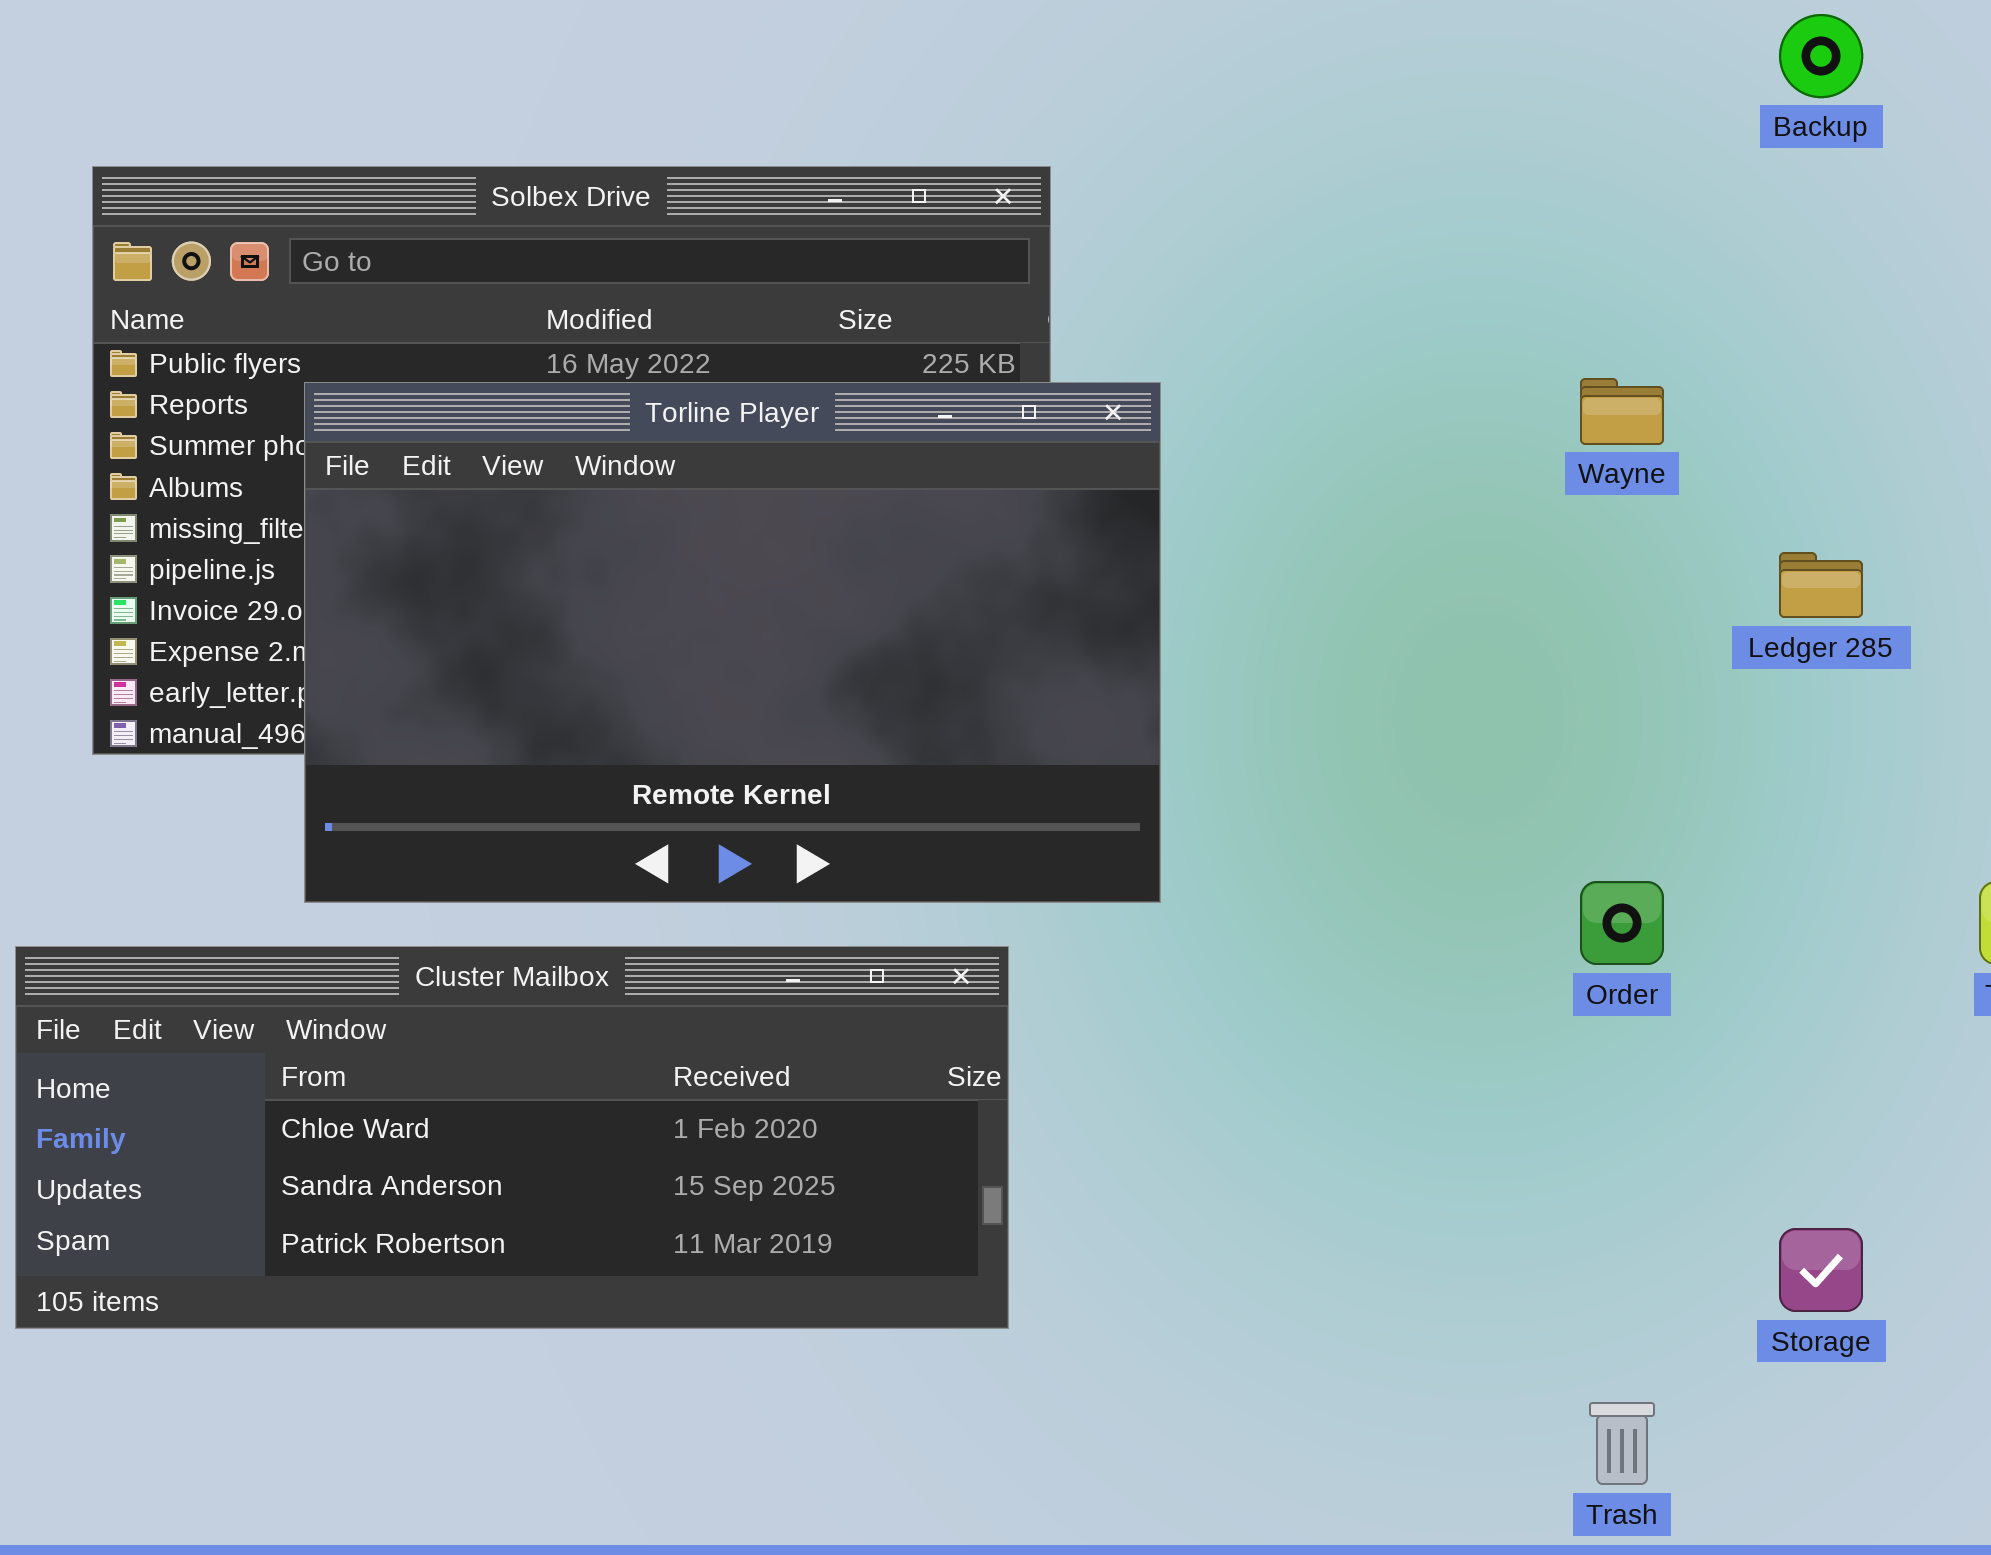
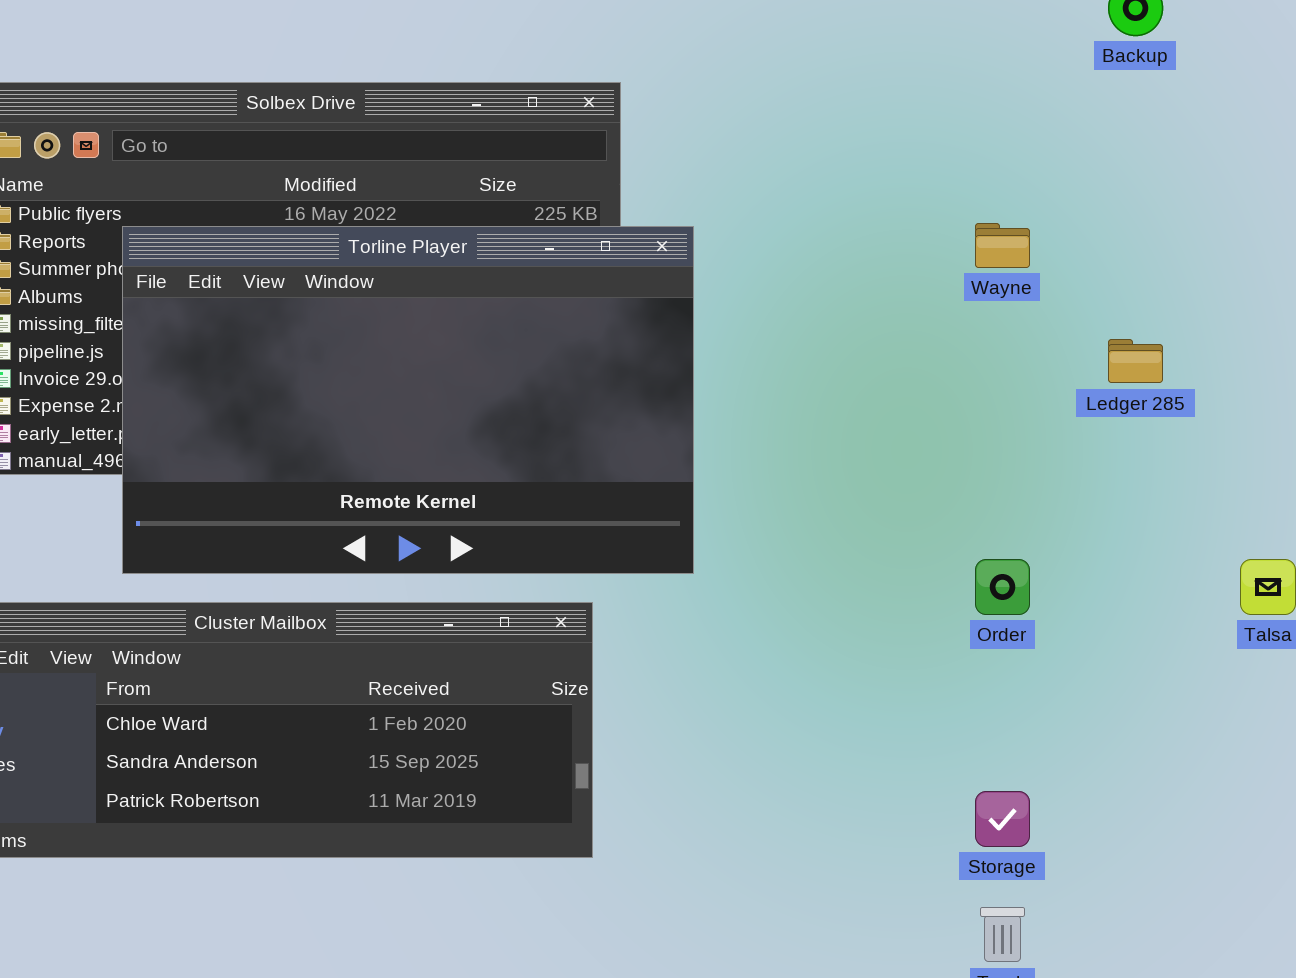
Storage: [1779,1228,1863,1312] -> [975,791,1030,847], moved

